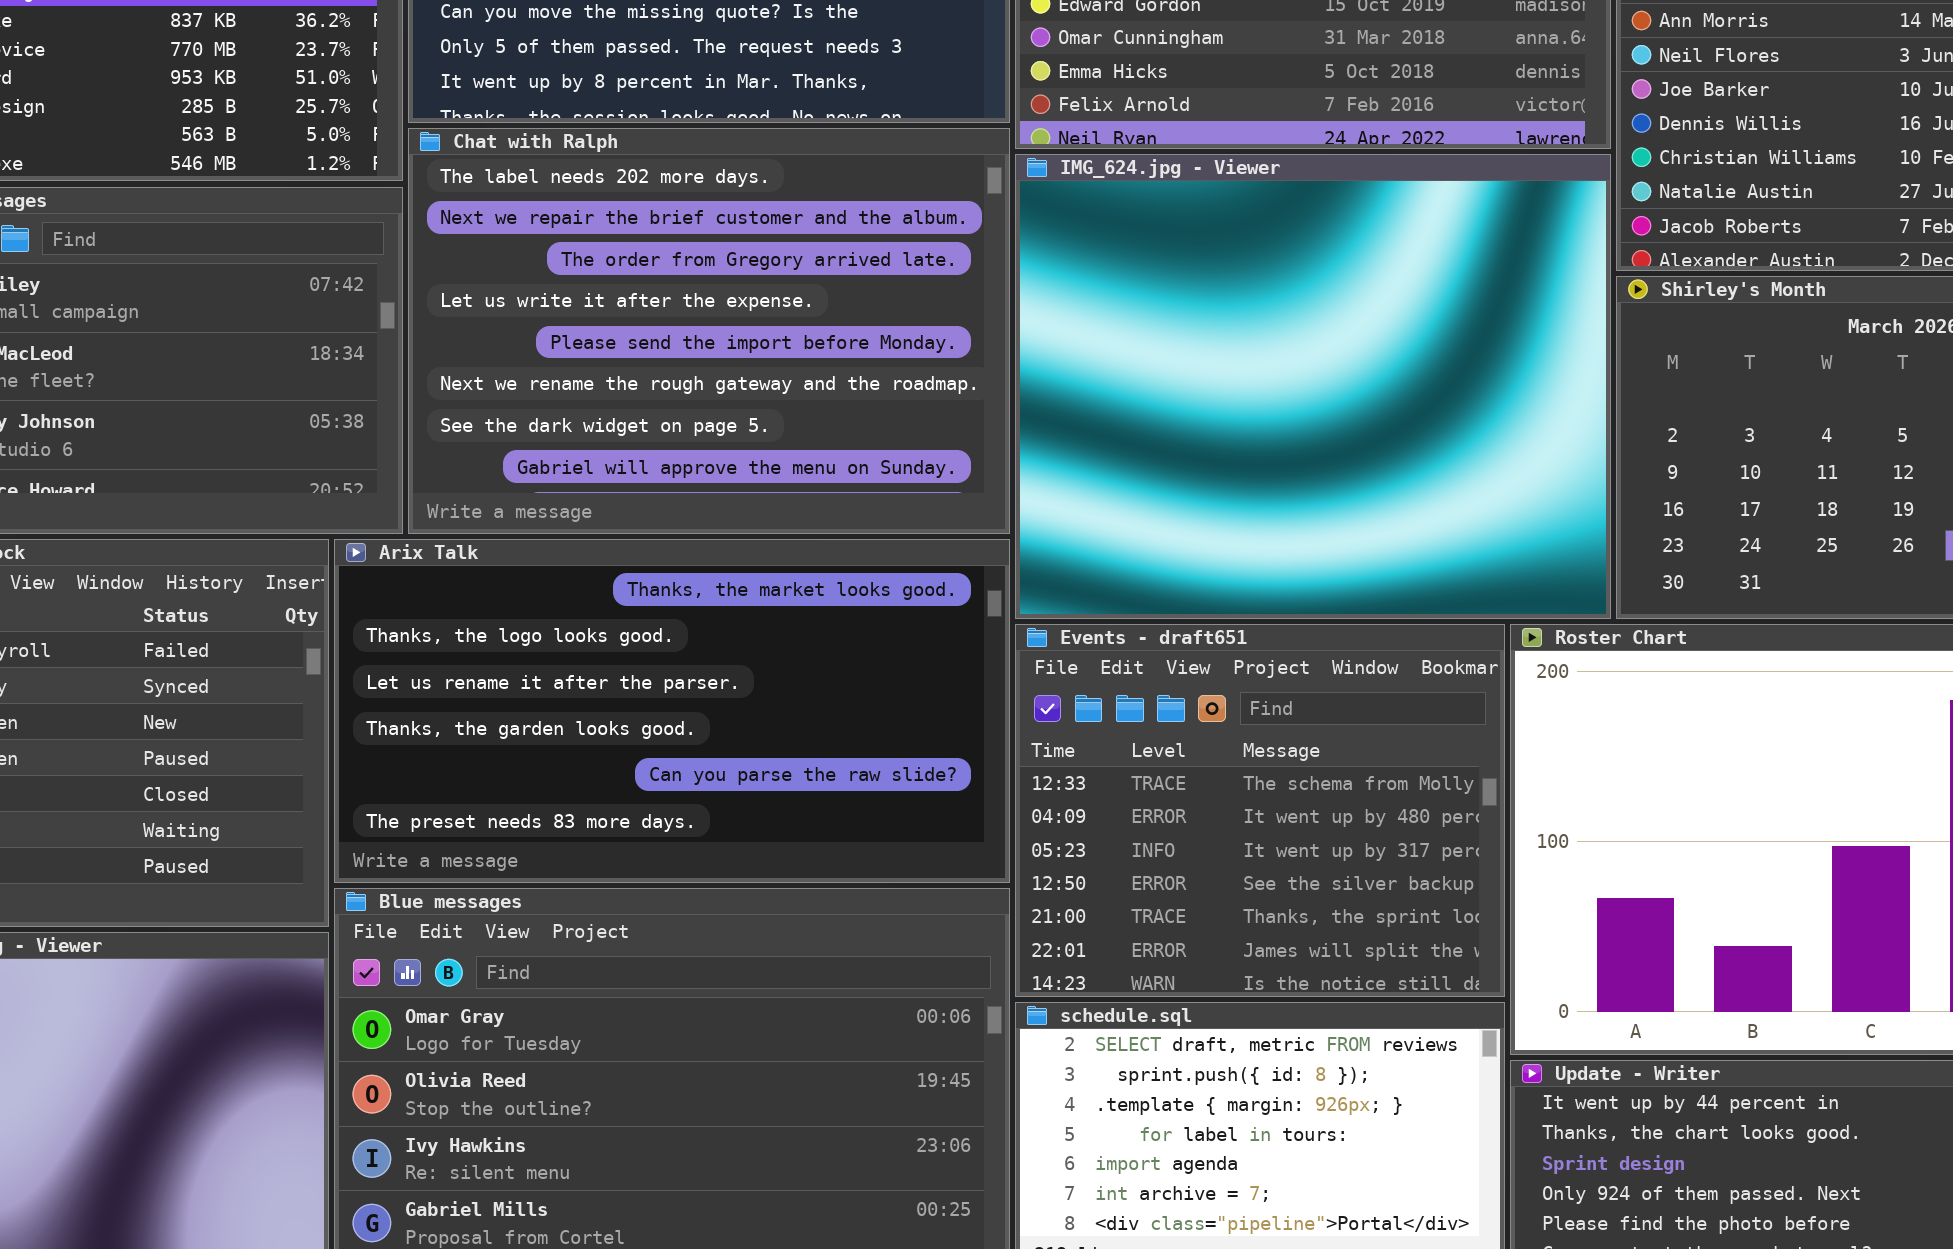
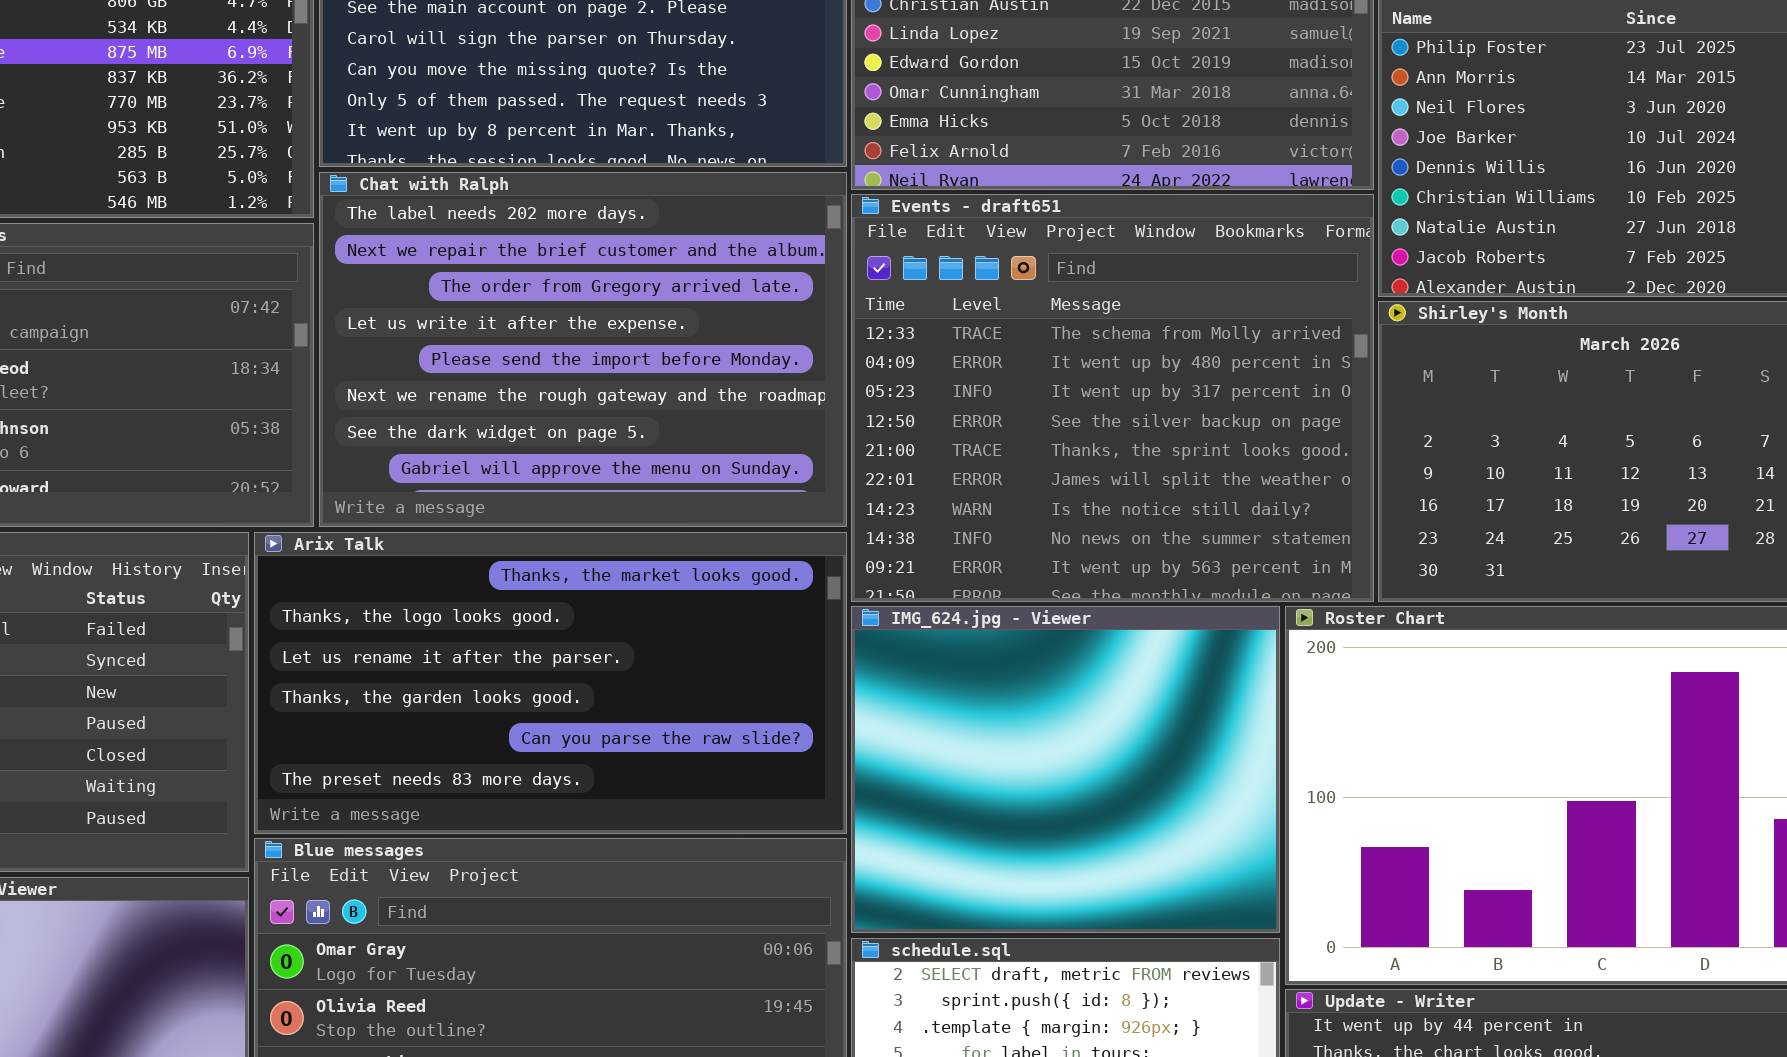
IMG_624.jpg - Viewer: [1015,154,1611,619] -> [851,606,1280,933], moved, resized
Events - draft651: [1015,624,1505,997] -> [851,194,1374,602], moved, resized

